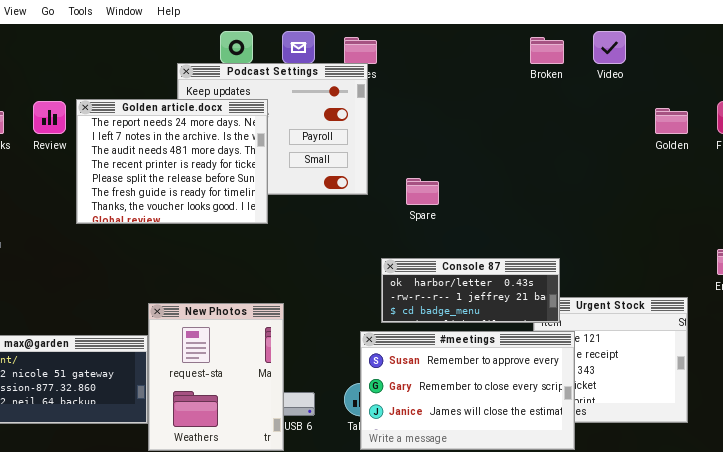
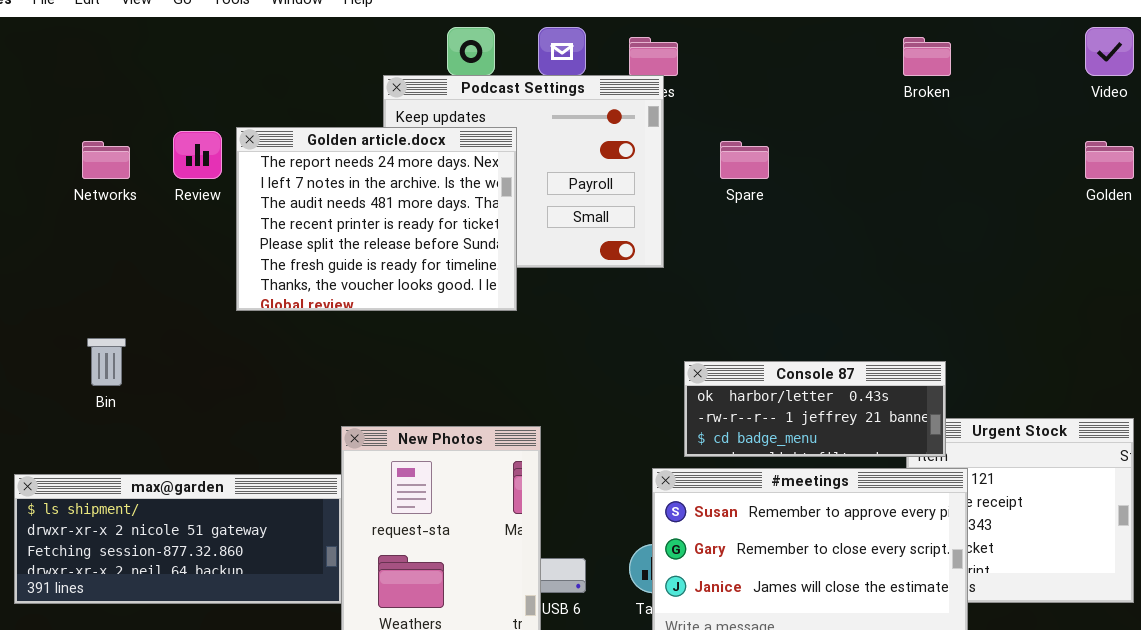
Video: [593,31,626,64] -> [1085,27,1134,76], moved
Spare: [406,178,439,205] -> [720,141,769,179], moved

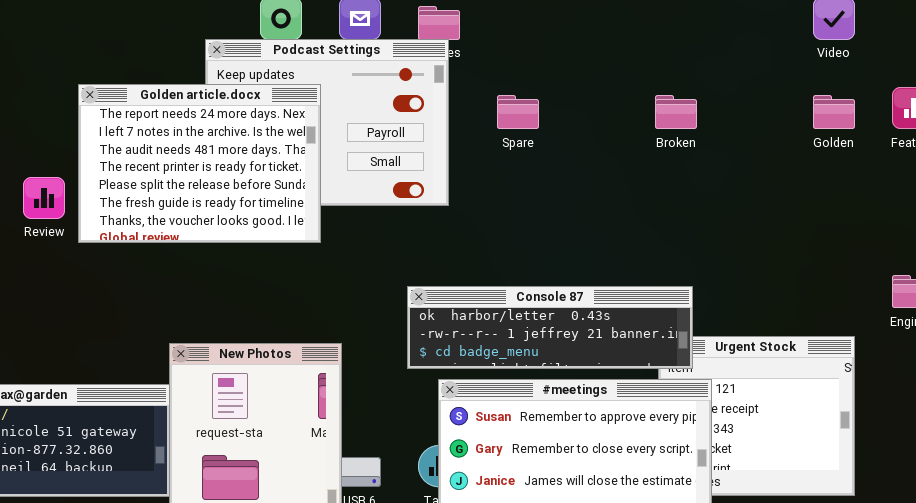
Broken: [903,37,951,76] -> [655,95,697,129], moved
Review: [173,131,222,179] -> [23,177,65,219], moved
Console 87: [684,361,946,457] -> [407,286,693,369], resized

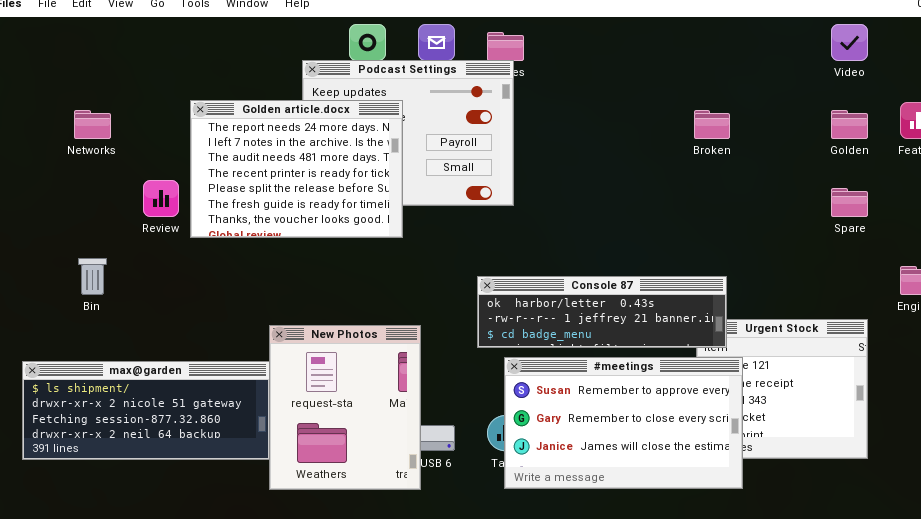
Spare: [497,95,539,129] -> [831,188,868,217], moved

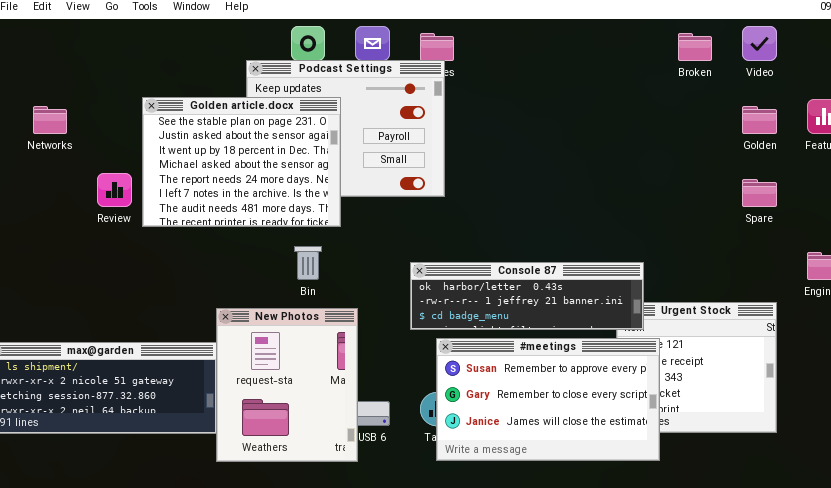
Golden article.docx: [190,100,403,238] -> [142,97,341,227], scrolled up 4 rows
Broken: [694,110,730,139] -> [678,33,712,61], moved
Bin: [78,258,107,295] -> [294,246,322,280], moved

